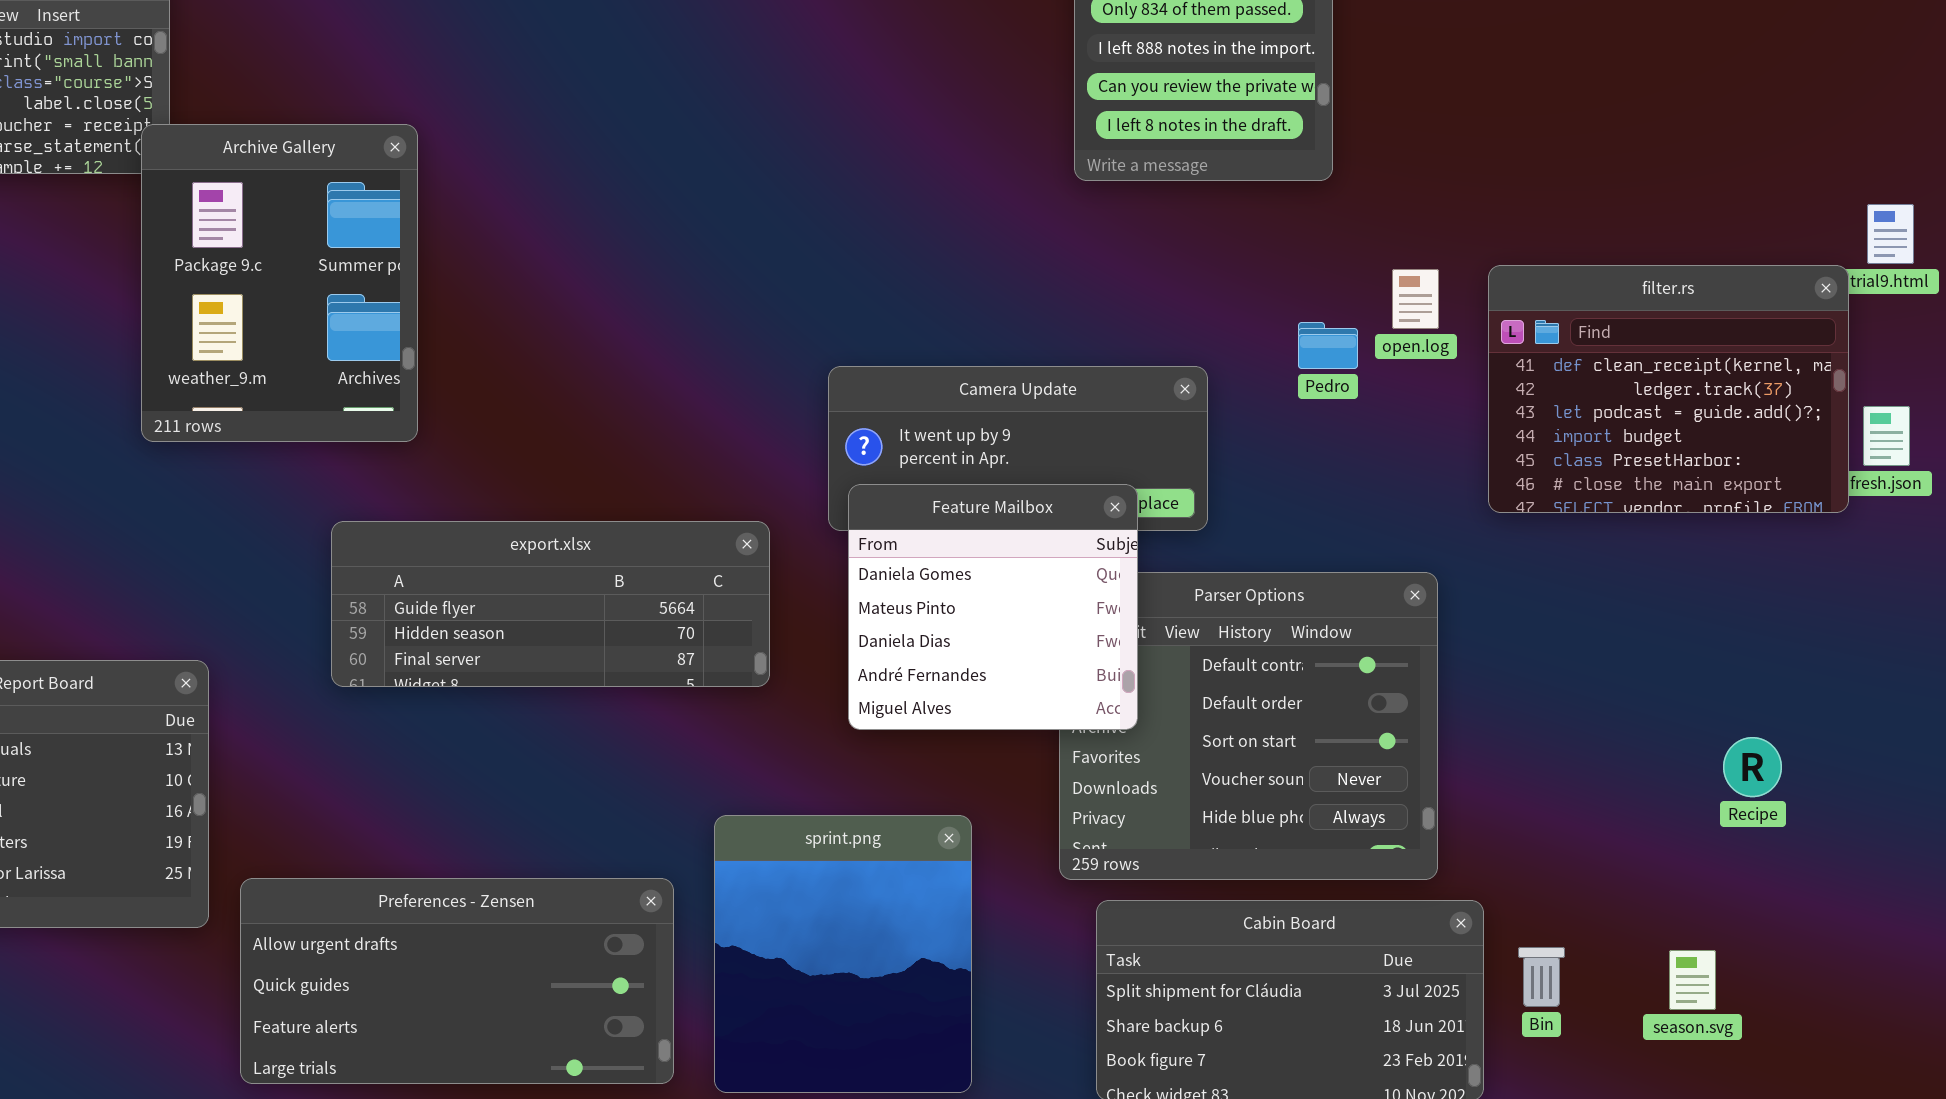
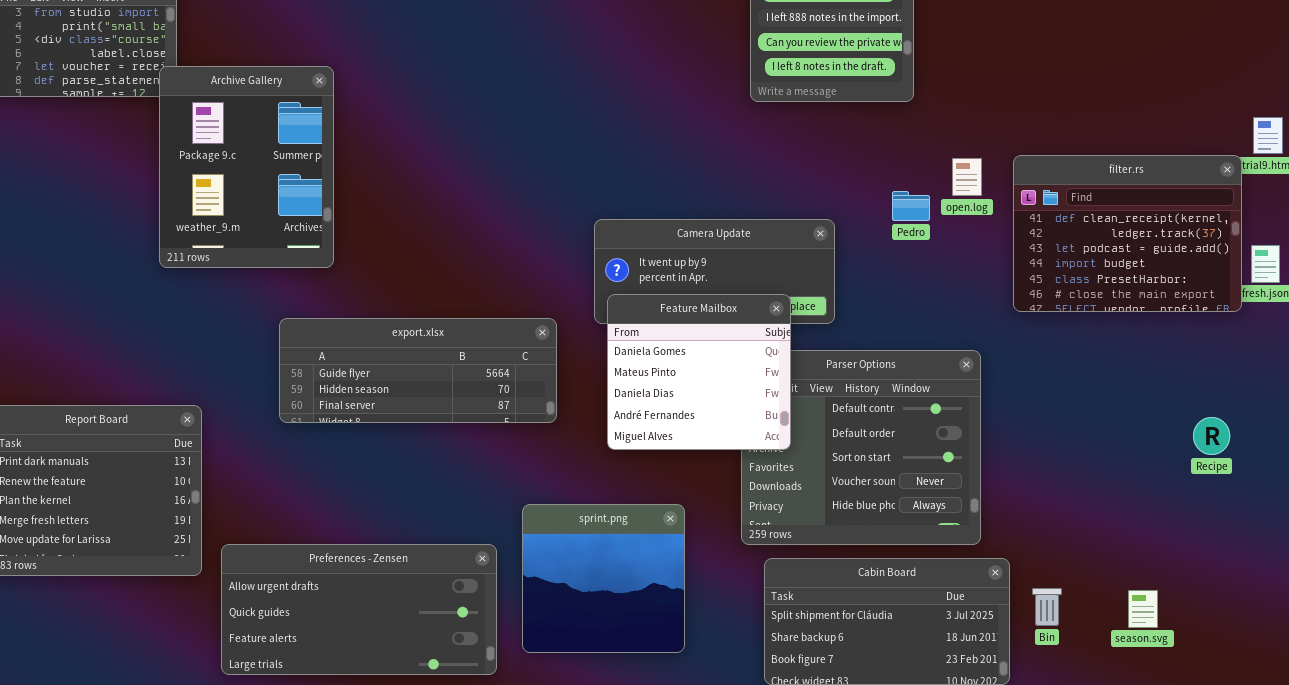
Recipe: [1723,737,1782,797] -> [1193,417,1230,455], moved
sprint.png: [714,815,972,1093] -> [522,504,685,653], resized

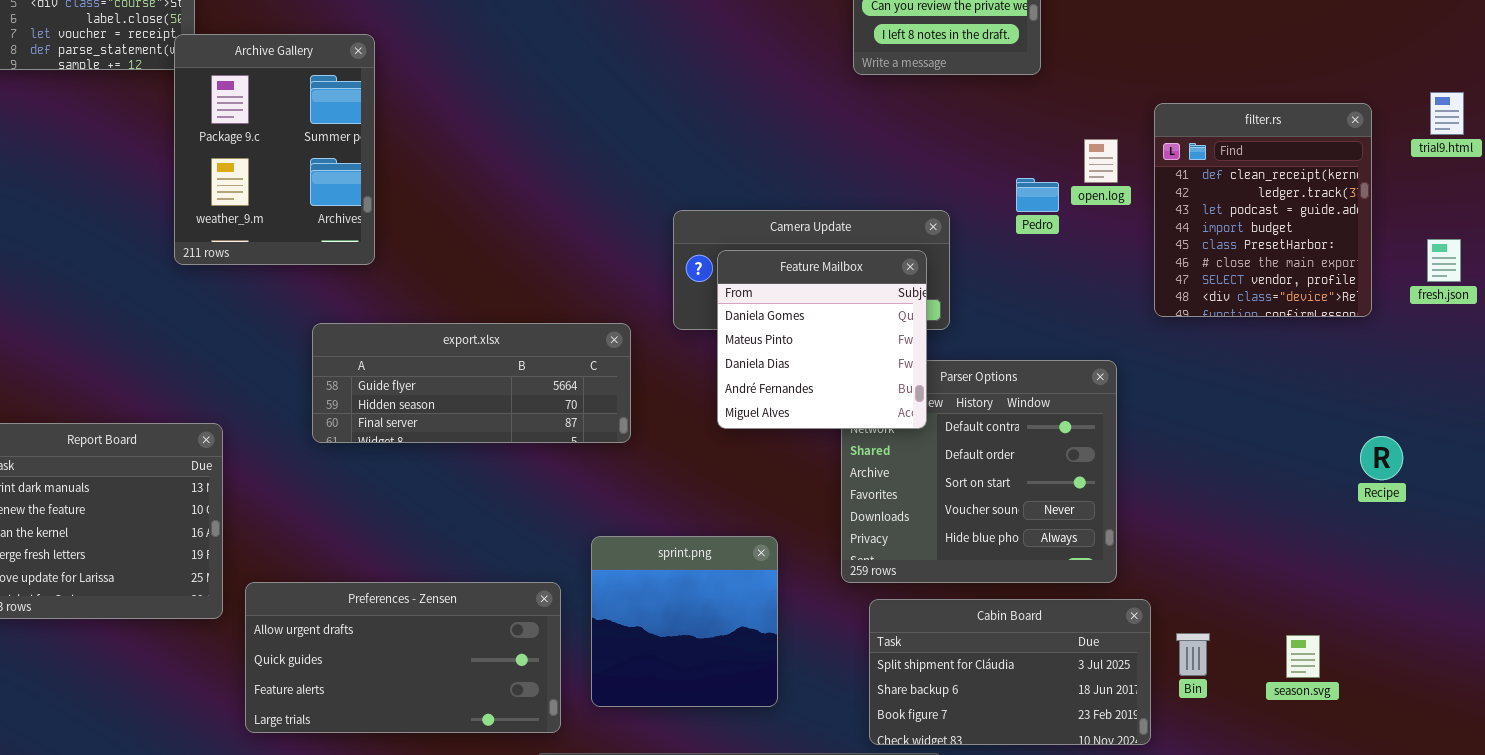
filter.rs: [1013,155,1242,312] -> [1154,103,1372,317], resized
Feature Mailbox: [607,294,791,450] -> [717,250,927,429], moved

